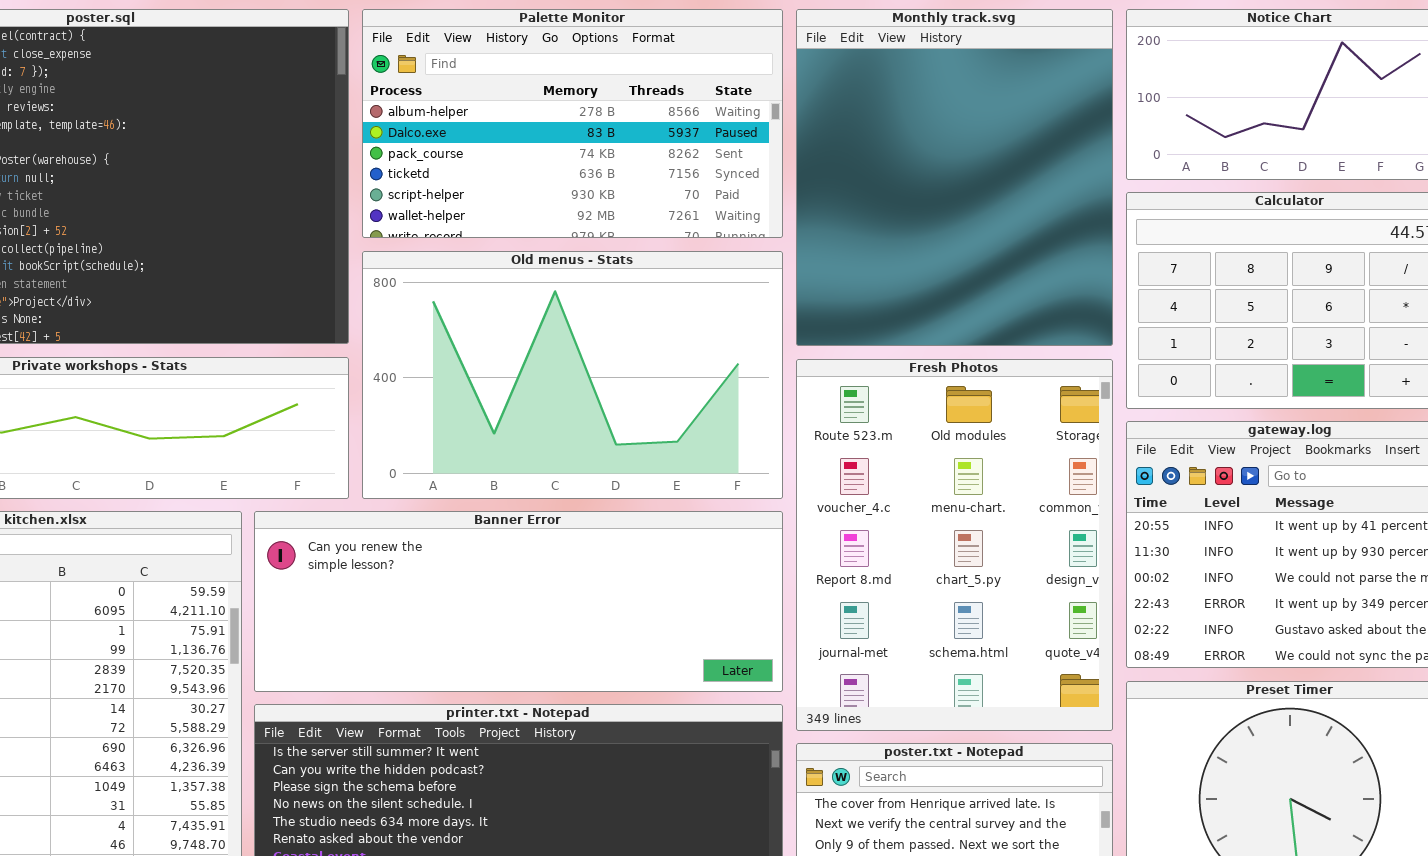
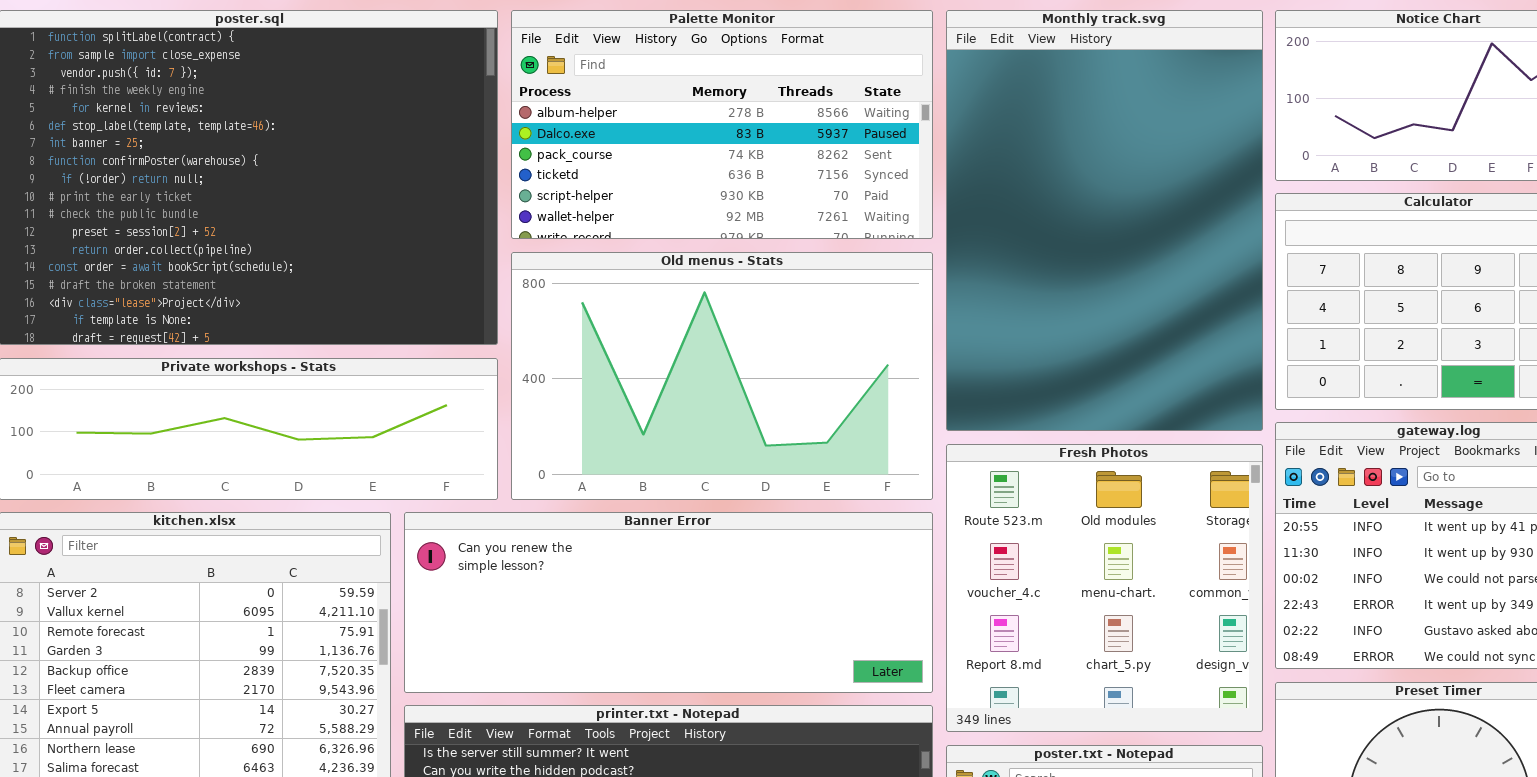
Monthly track.svg: [796,9,1113,346] -> [946,10,1263,431], resized
Fresh Photos: [796,359,1113,731] -> [946,444,1263,732], resized

